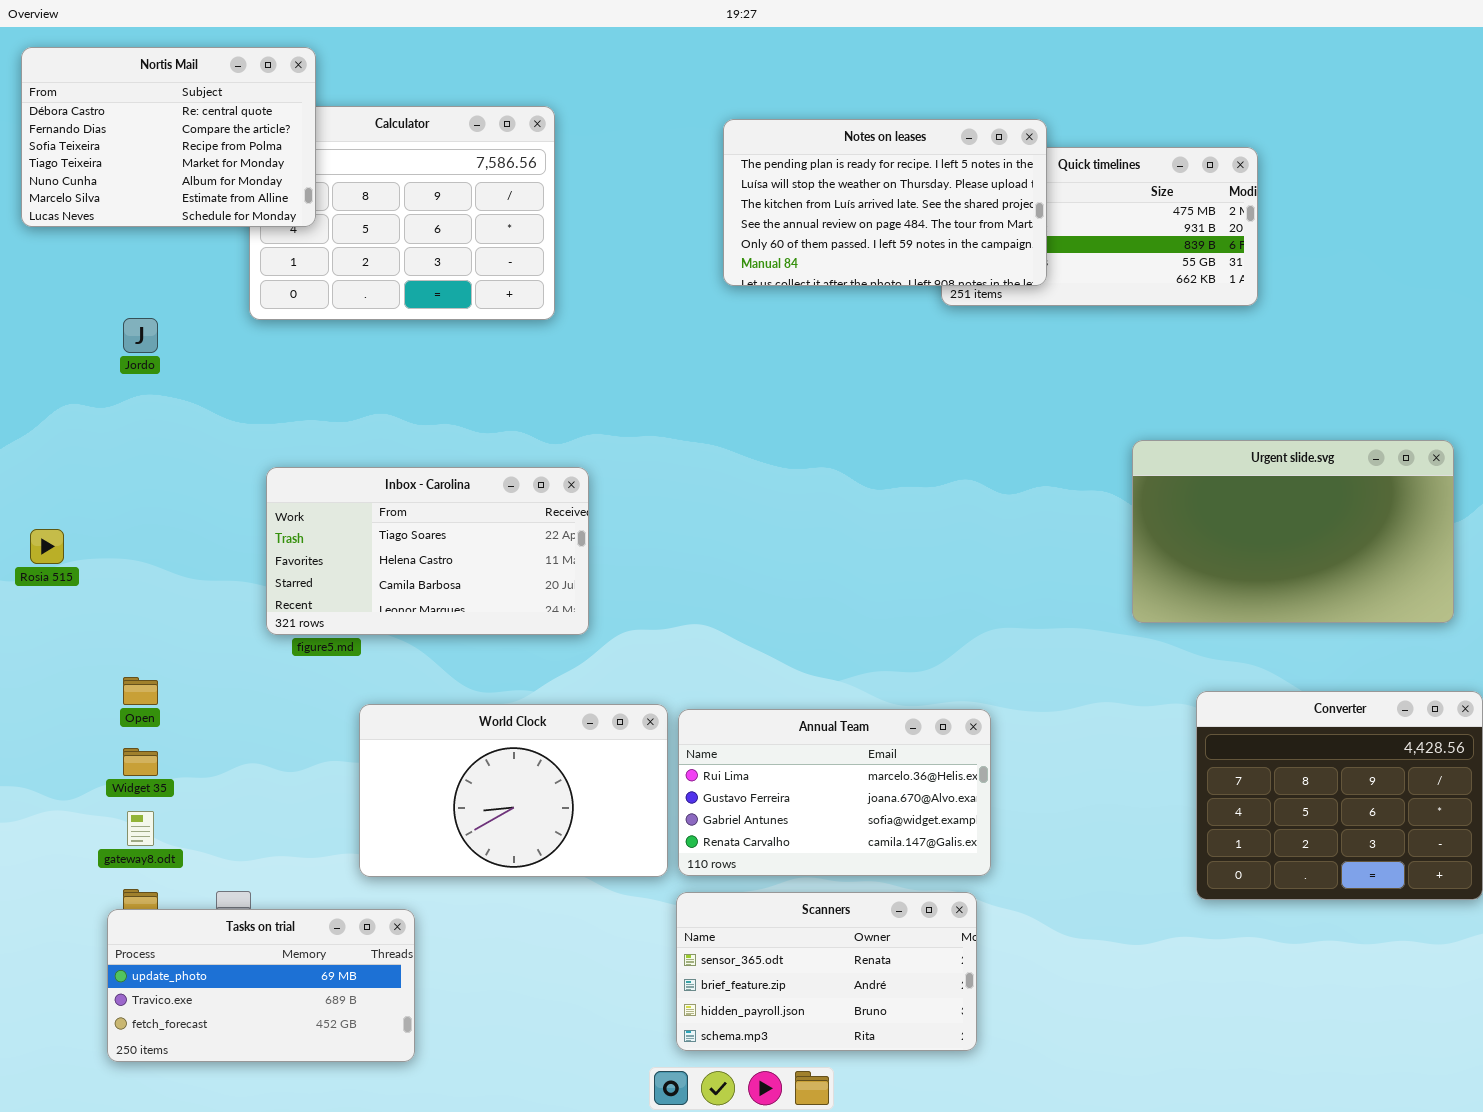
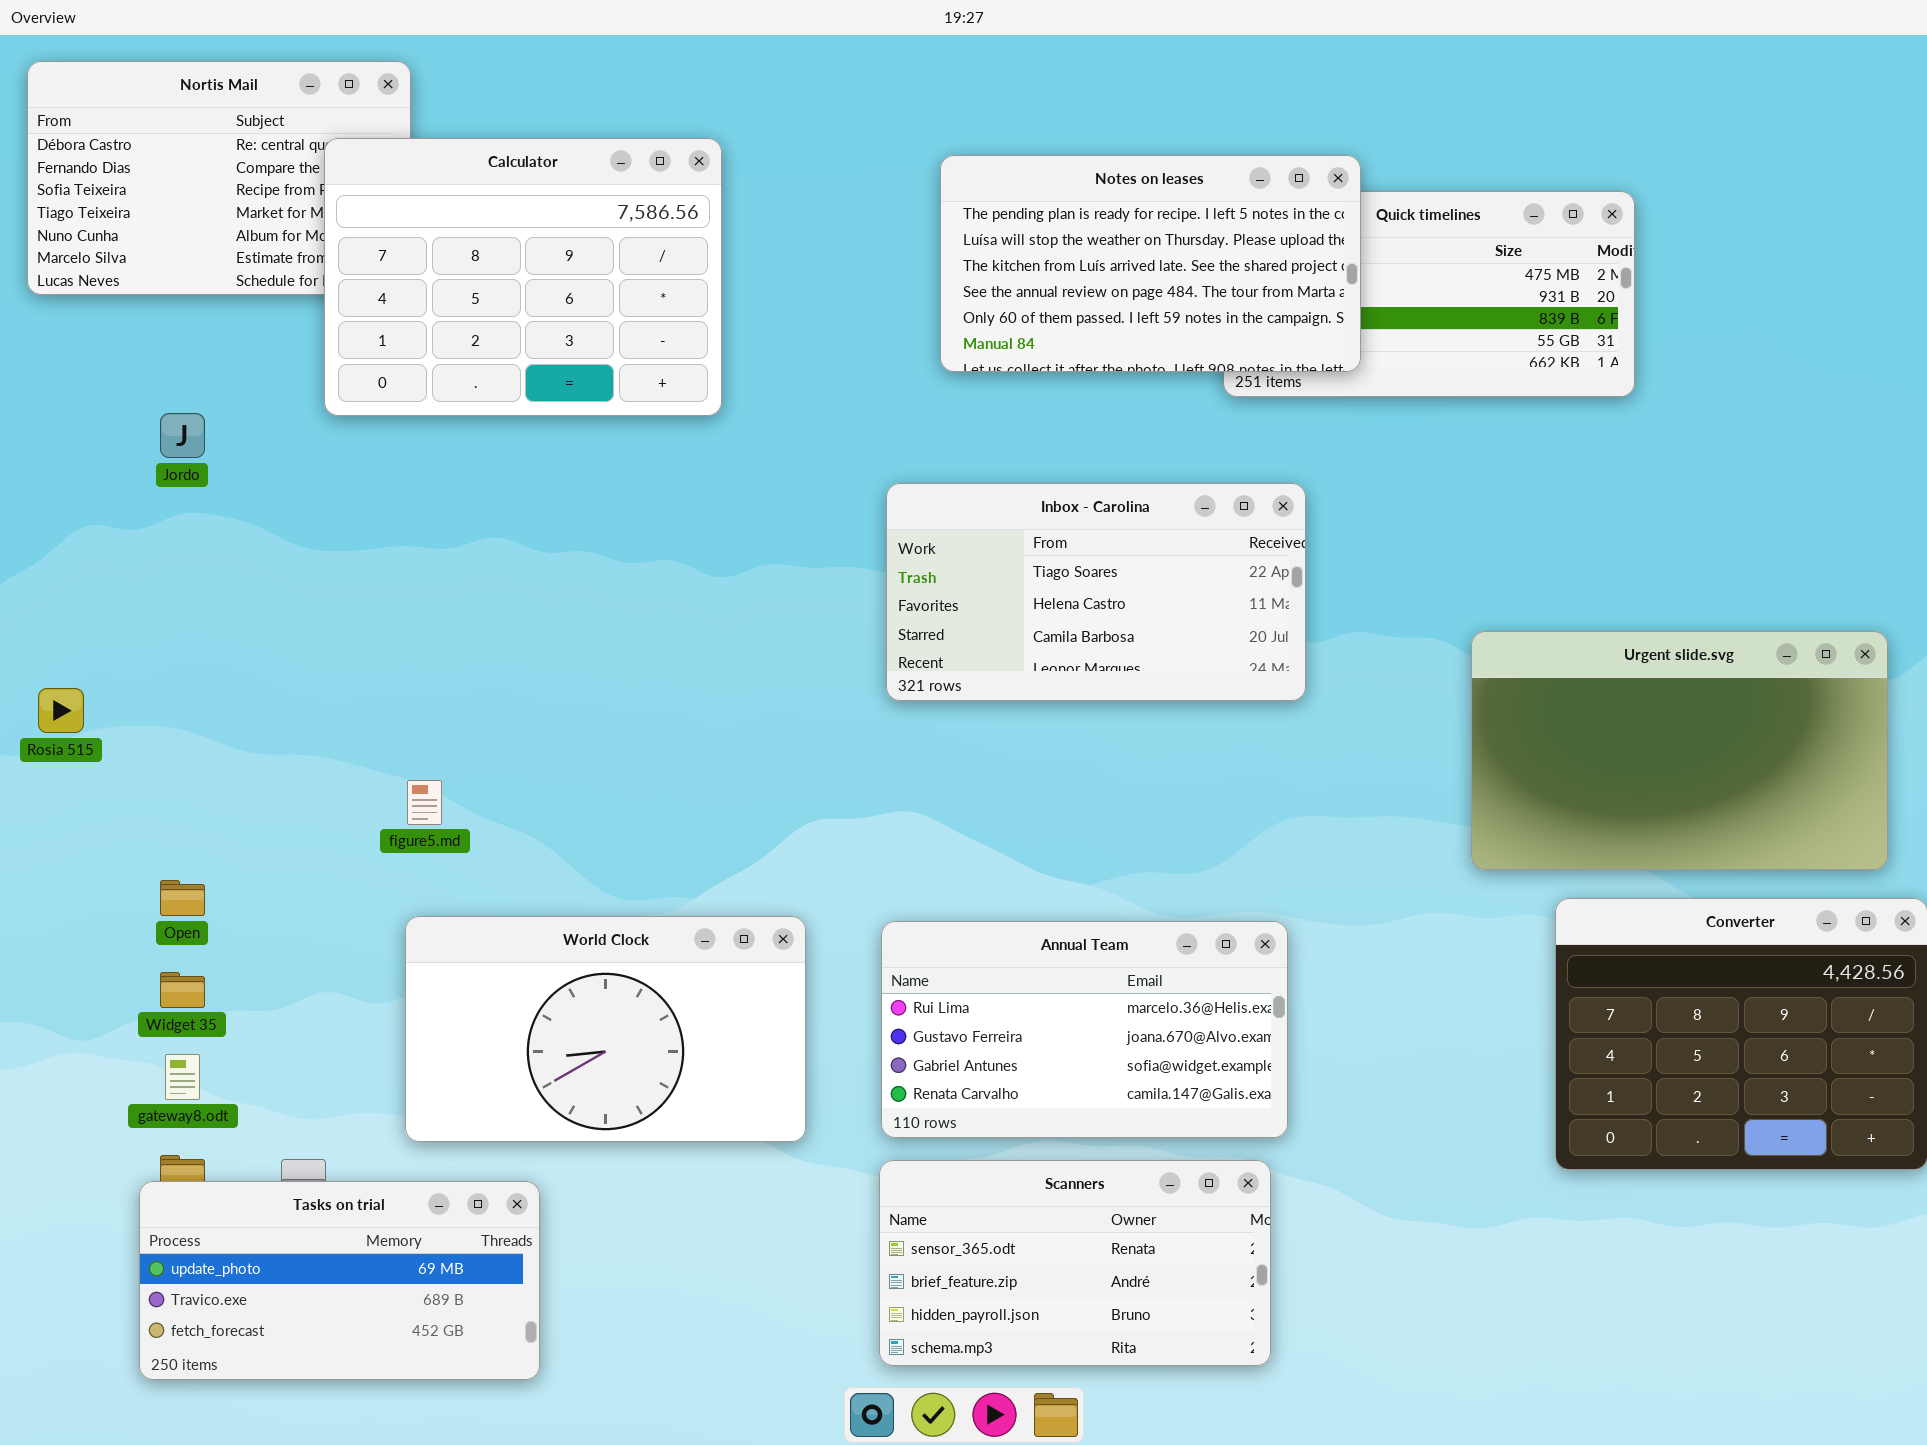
Calculator: [249,106,555,320] -> [324,138,722,416], raised
Urgent slide.svg: [1132,440,1454,623] -> [1471,631,1888,870], moved
Inbox - Carolina: [266,467,589,635] -> [886,483,1306,701], moved
World Clock: [359,704,668,877] -> [405,916,806,1142], moved

